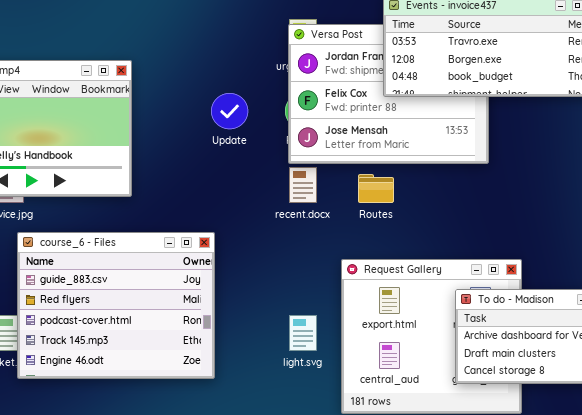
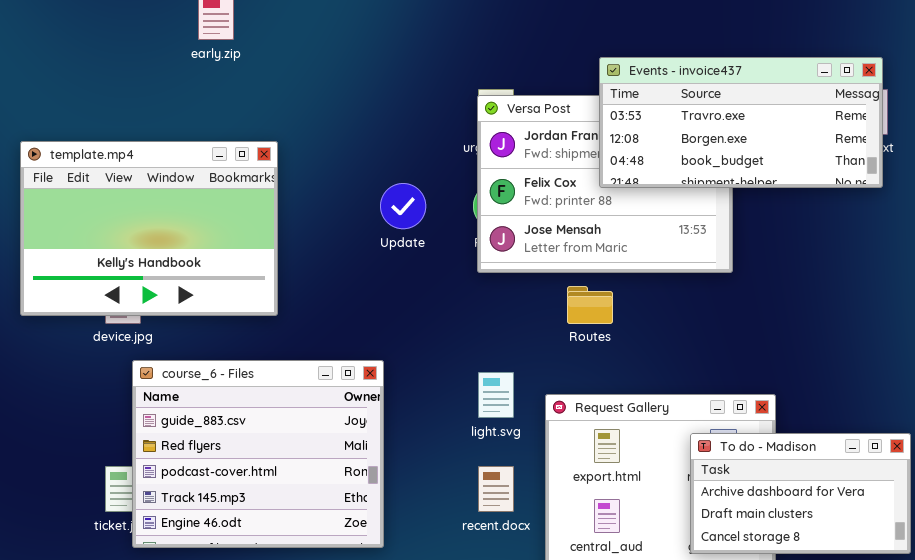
recent.docx: [289,167,317,203] -> [478,466,514,512], moved
light.svg: [289,315,317,351] -> [478,372,514,418], moved

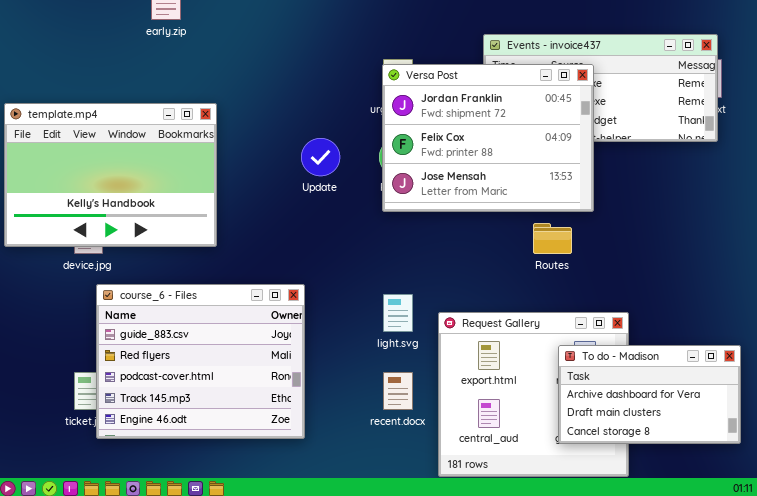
Versa Post: [477,95,733,273] -> [382,64,594,212], raised
Routes: [567,286,613,324] -> [533,223,572,254], moved

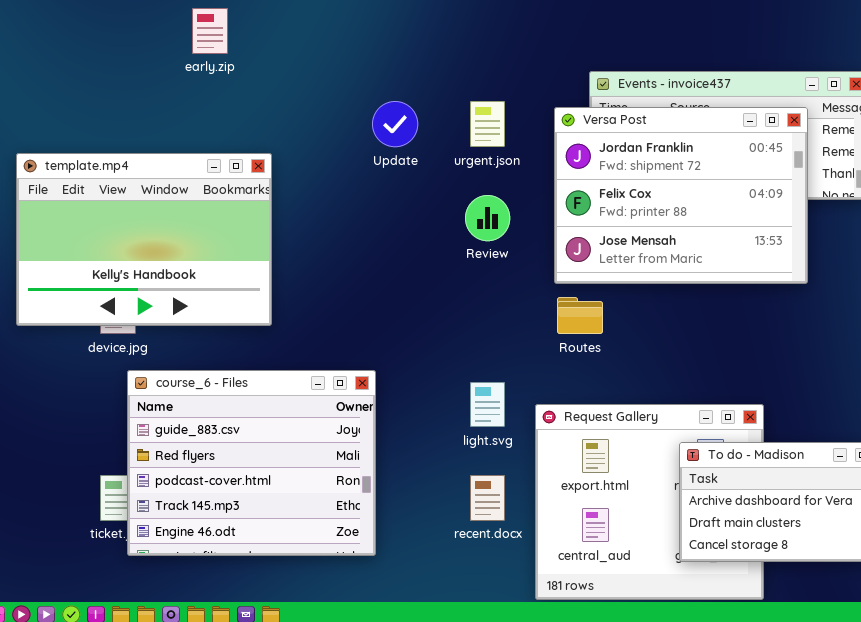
Versa Post: [382,64,594,212] -> [554,107,808,284], moved
Update: [301,138,340,176] -> [372,101,418,147], moved
Routes: [533,223,572,254] -> [557,297,603,334], moved

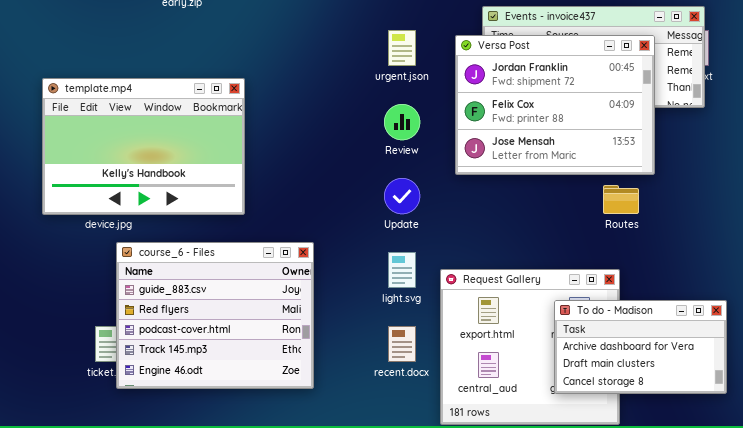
Update: [372,101,418,147] -> [384,178,420,214], moved
template.mp4: [16,153,272,326] -> [42,78,245,215], moved
Routes: [557,297,603,334] -> [603,185,639,214], moved

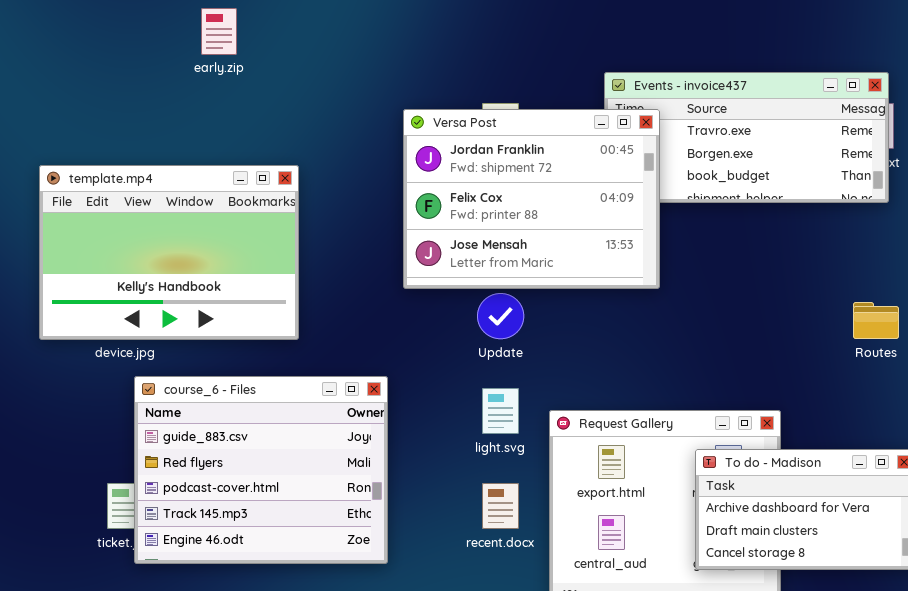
Versa Post: [455,35,655,175] -> [403,109,660,289], moved
Routes: [603,185,639,214] -> [853,302,899,339], moved

